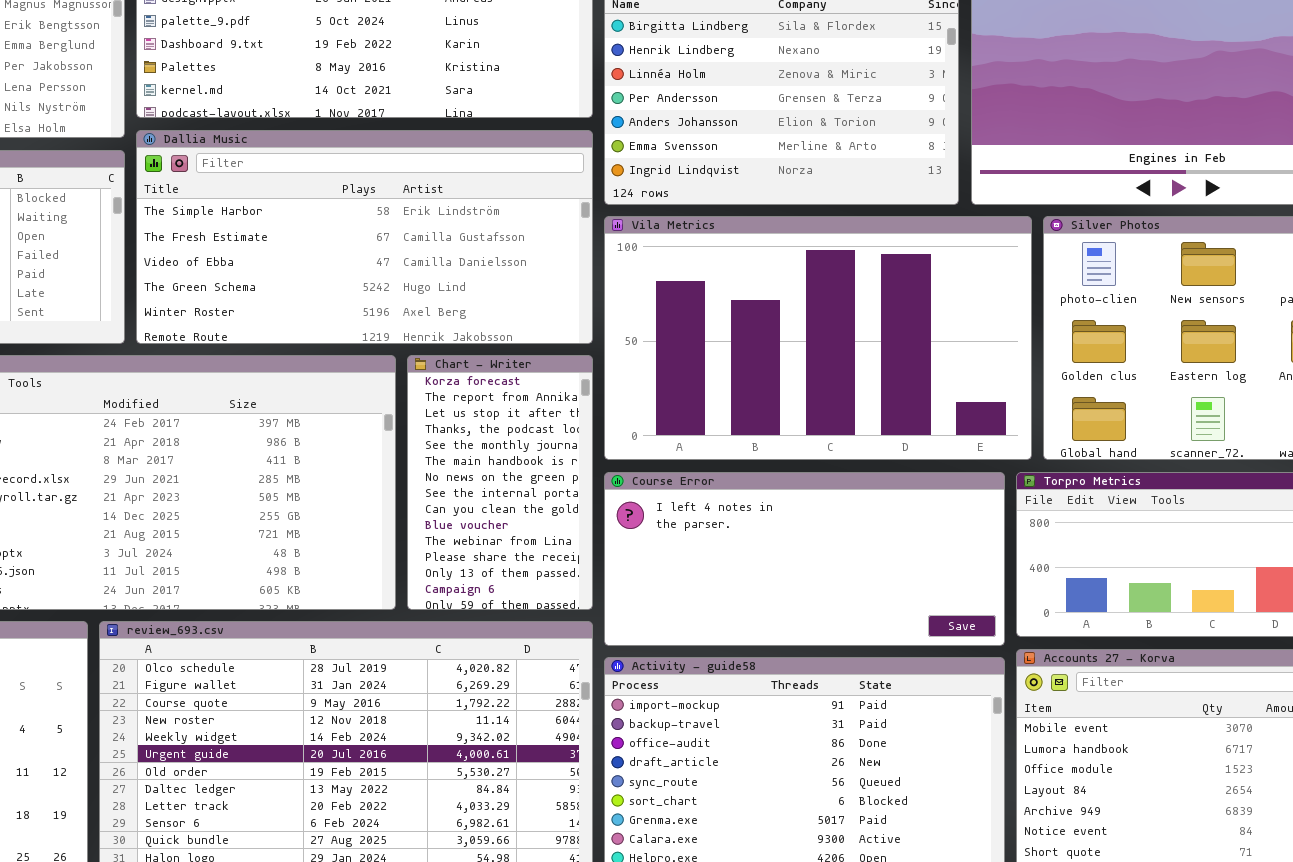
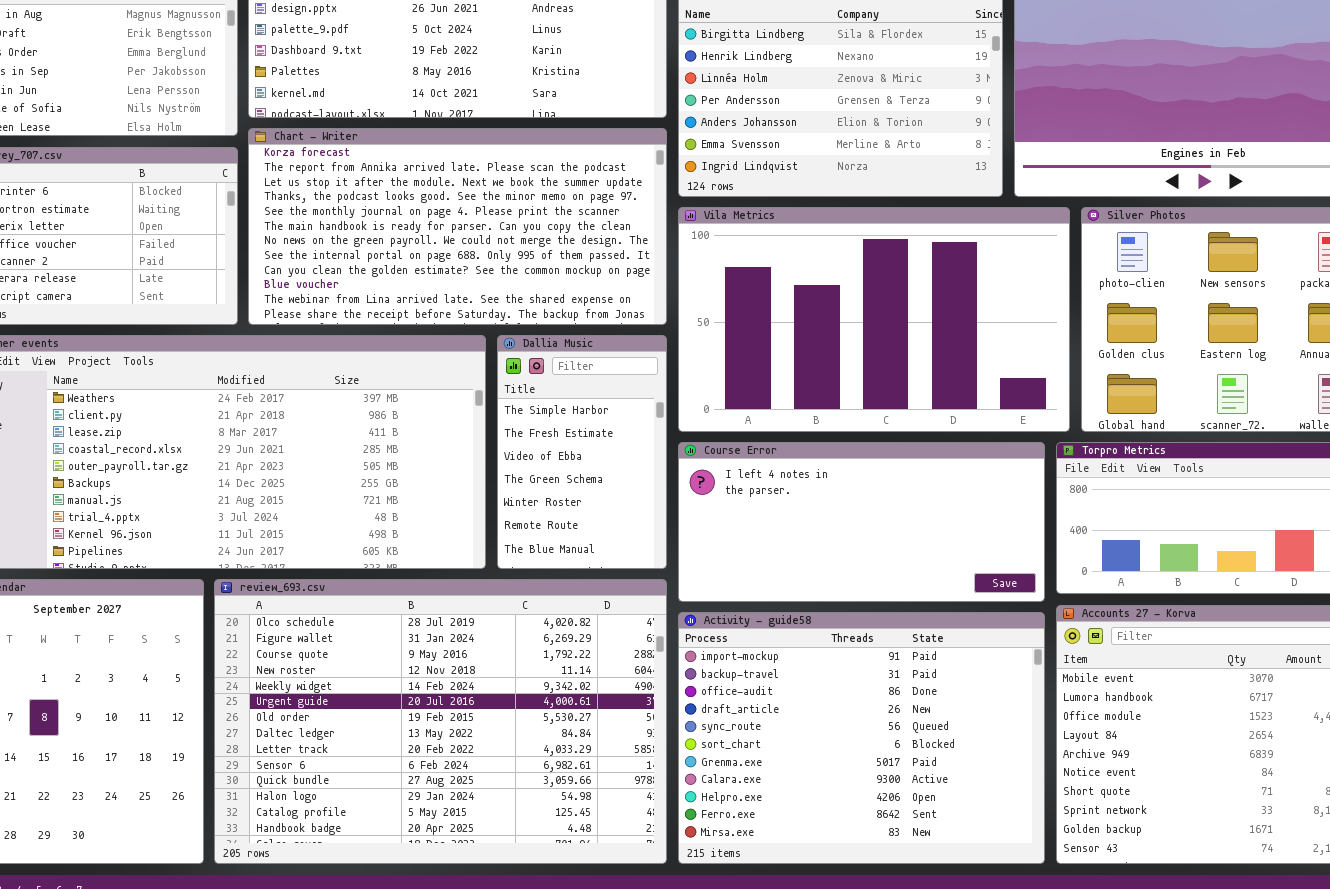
Dallia Music: [136,130,593,344] -> [497,335,667,569], moved, resized
Chart - Writer: [407,355,593,610] -> [248,128,667,325], moved, resized

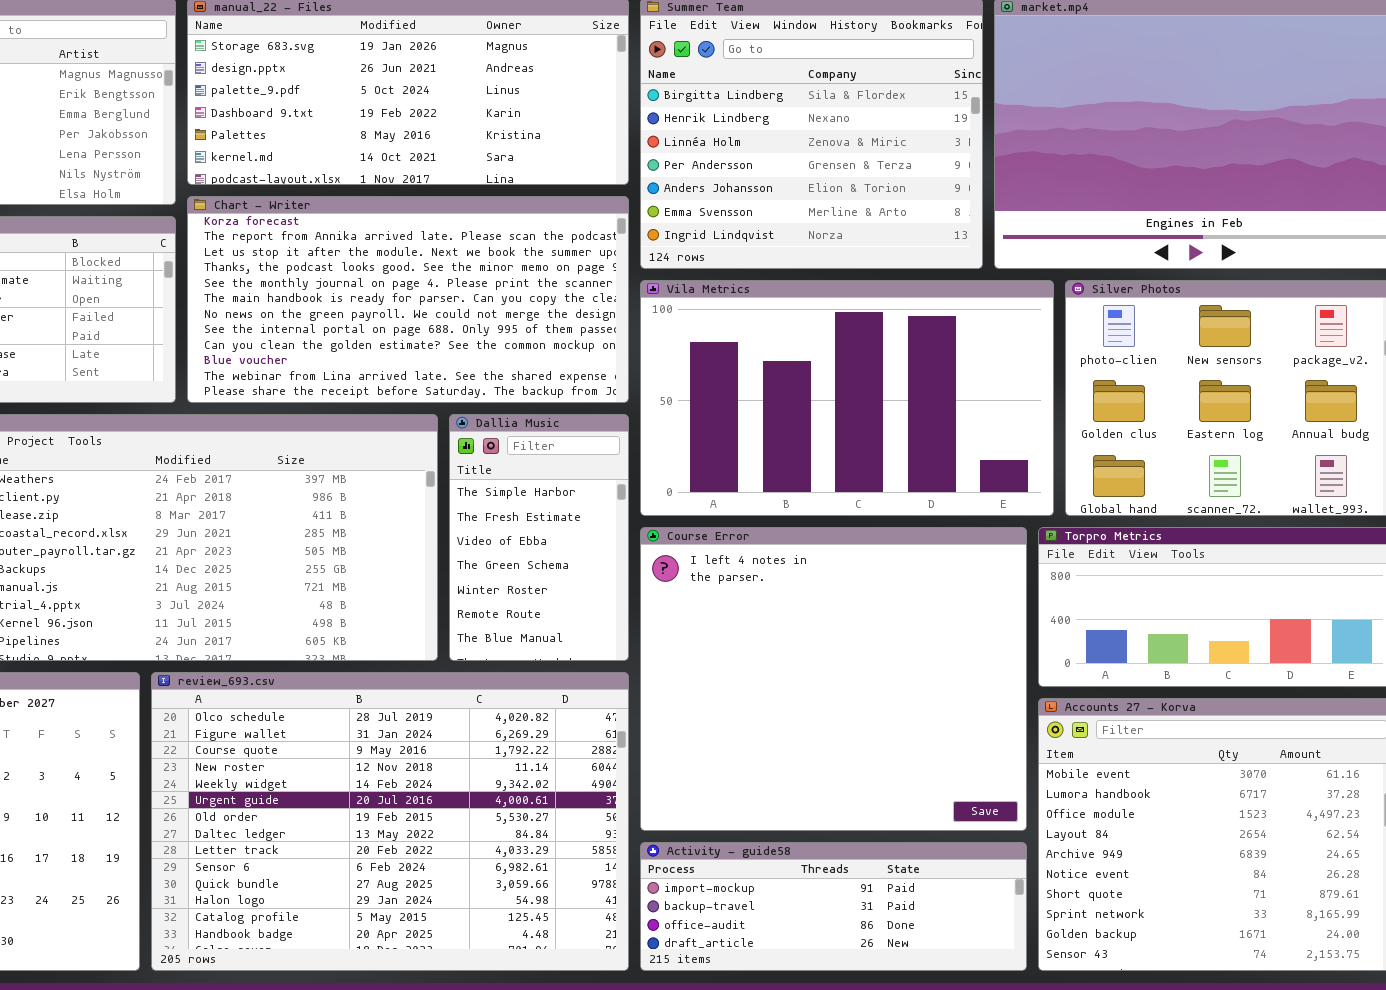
Course Error: [678,442,1045,602] -> [640,527,1027,831], resized
Activity - guide58: [678,612,1045,864] -> [640,842,1027,971], resized

